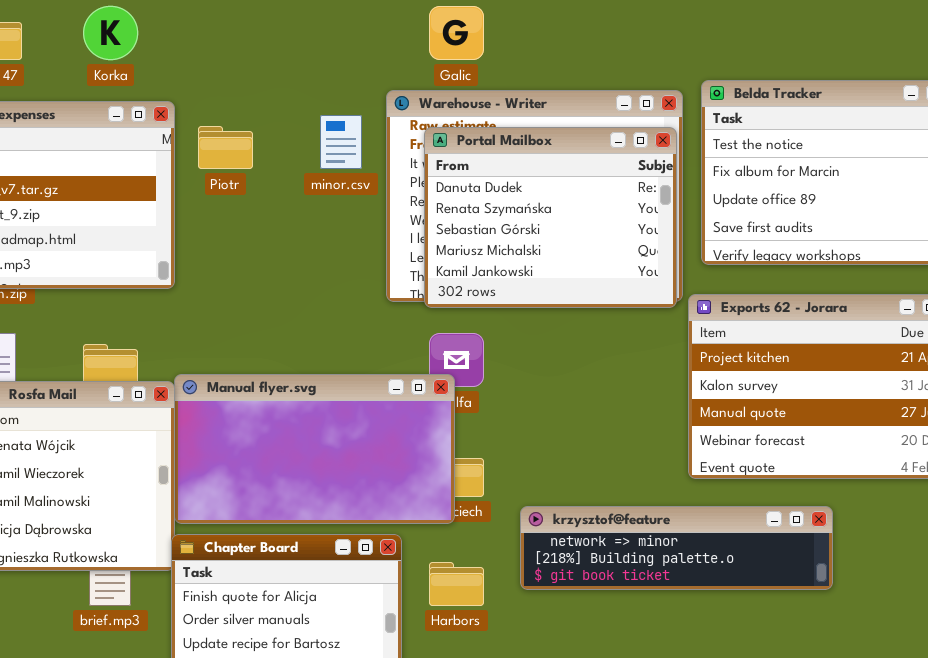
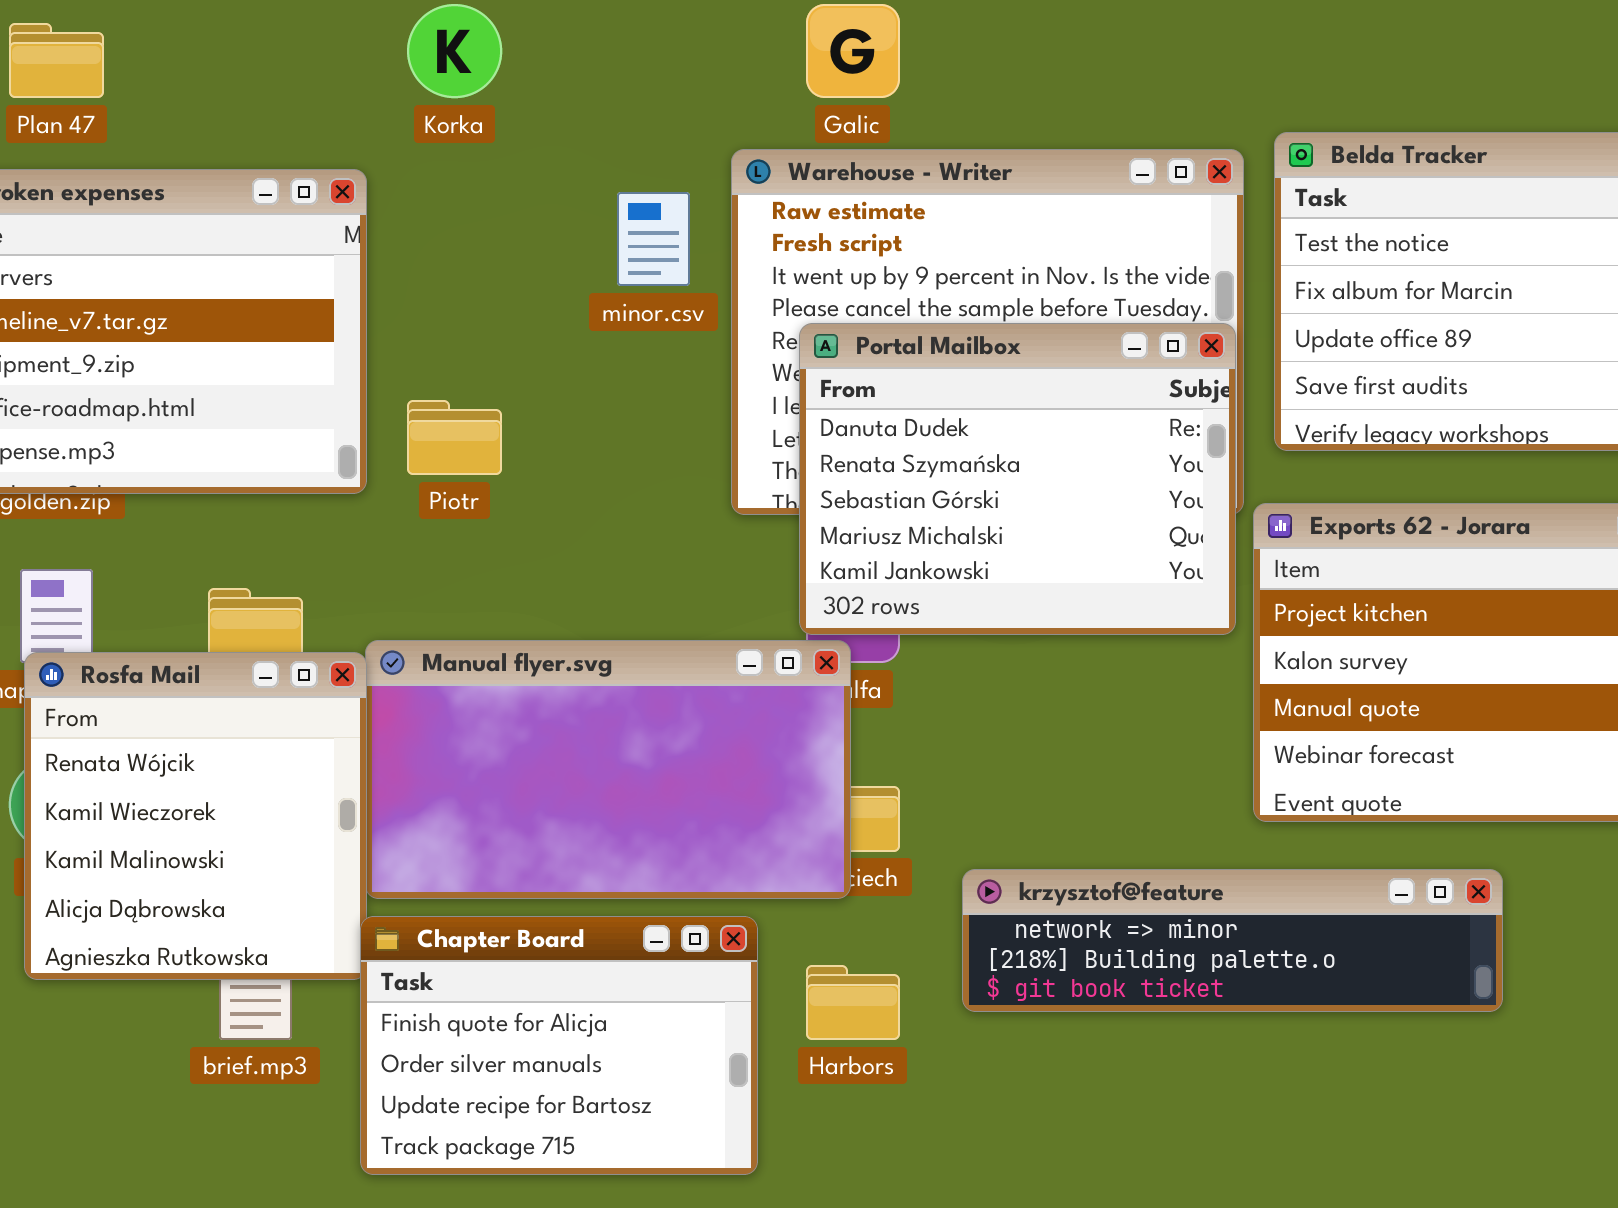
Korka: [83,6,138,60] -> [407,4,502,98], moved
Piotr: [198,126,253,169] -> [407,400,502,475], moved
Portal Mailbox: [424,127,677,308] -> [799,323,1236,635], moved

